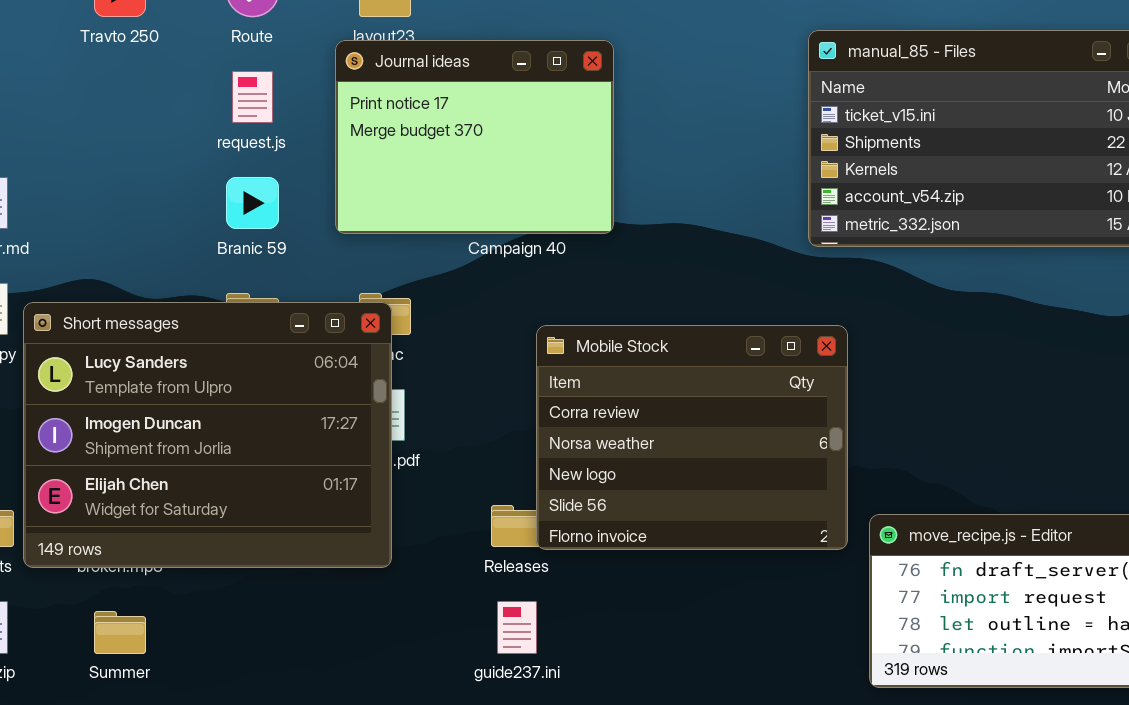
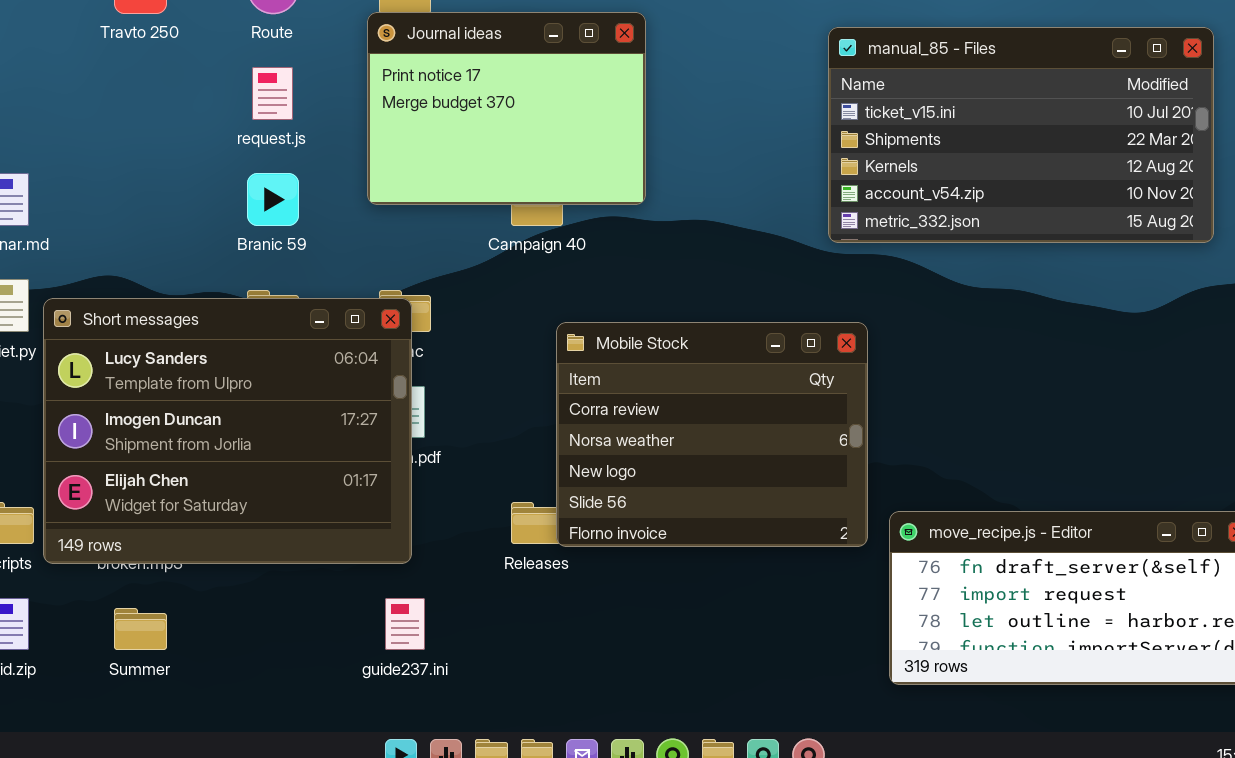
Journal ideas: [335,40,614,234] -> [367,12,646,205], moved
guide237.ini: [497,601,537,654] -> [385,598,425,650], moved

